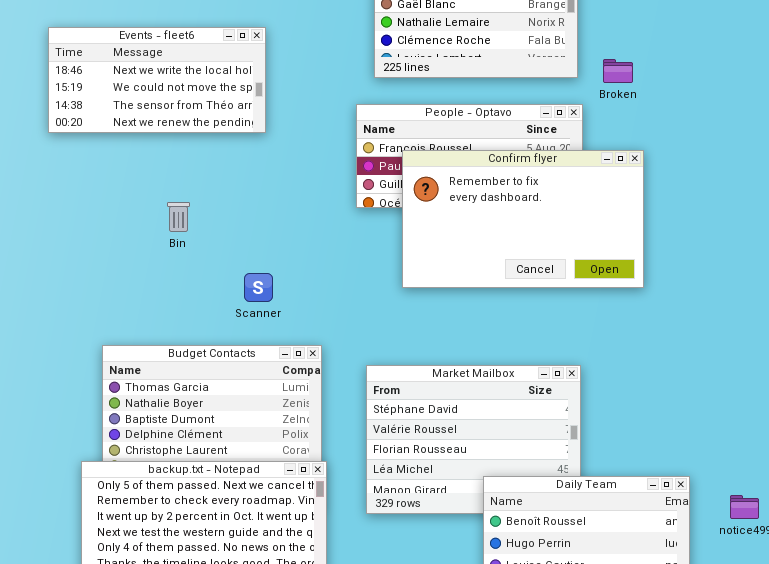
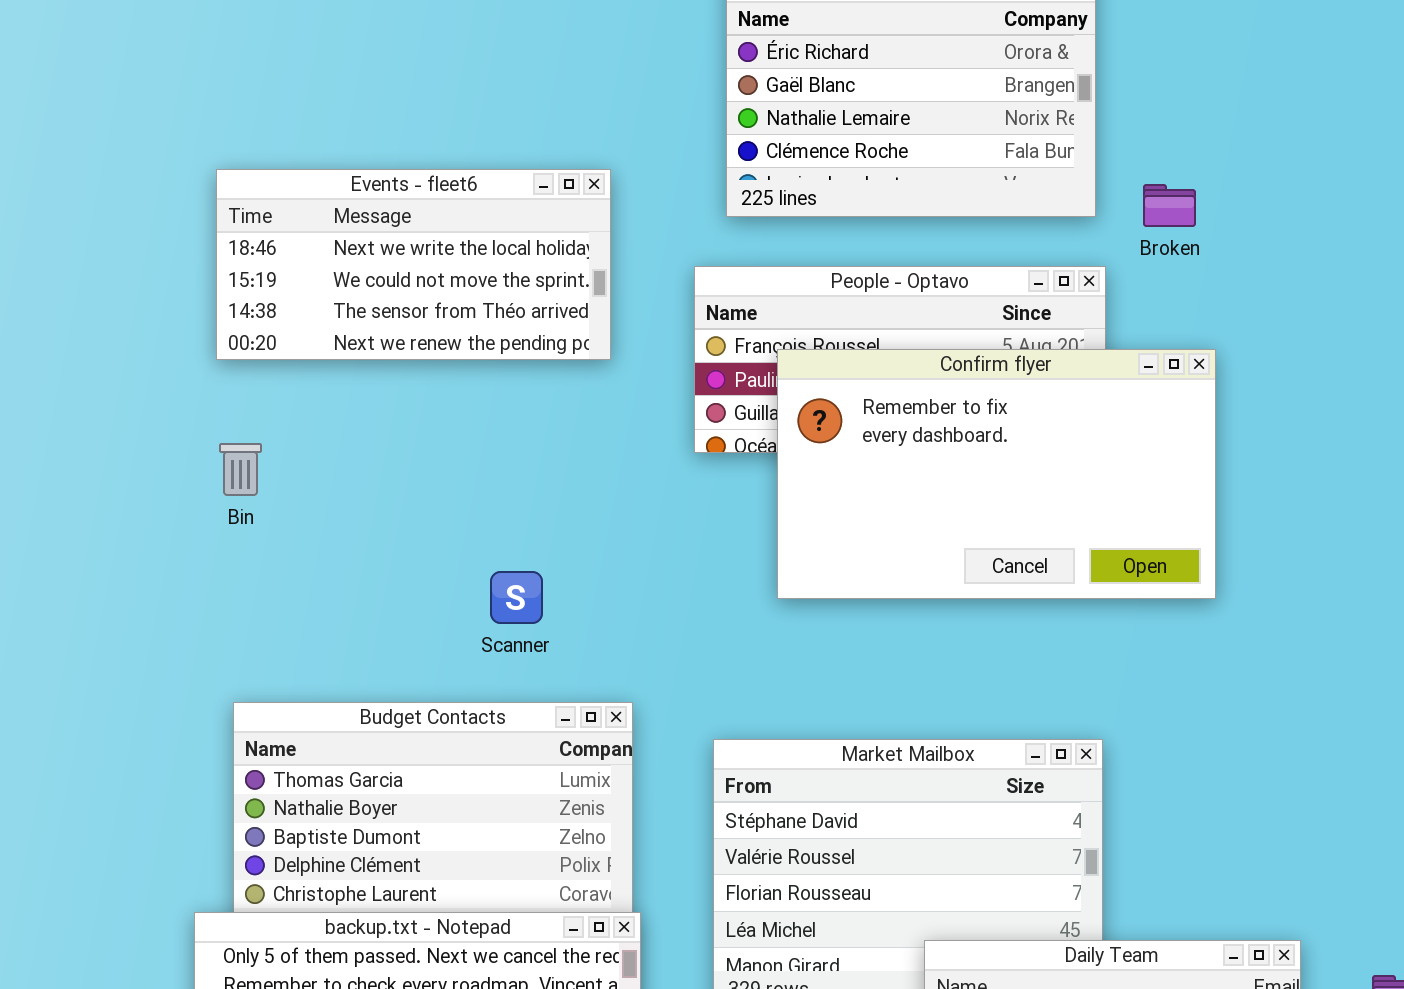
Events - fleet6: [48,27,266,133] -> [216,169,611,360], moved
Bin: [167,202,190,232] -> [219,443,262,496], moved

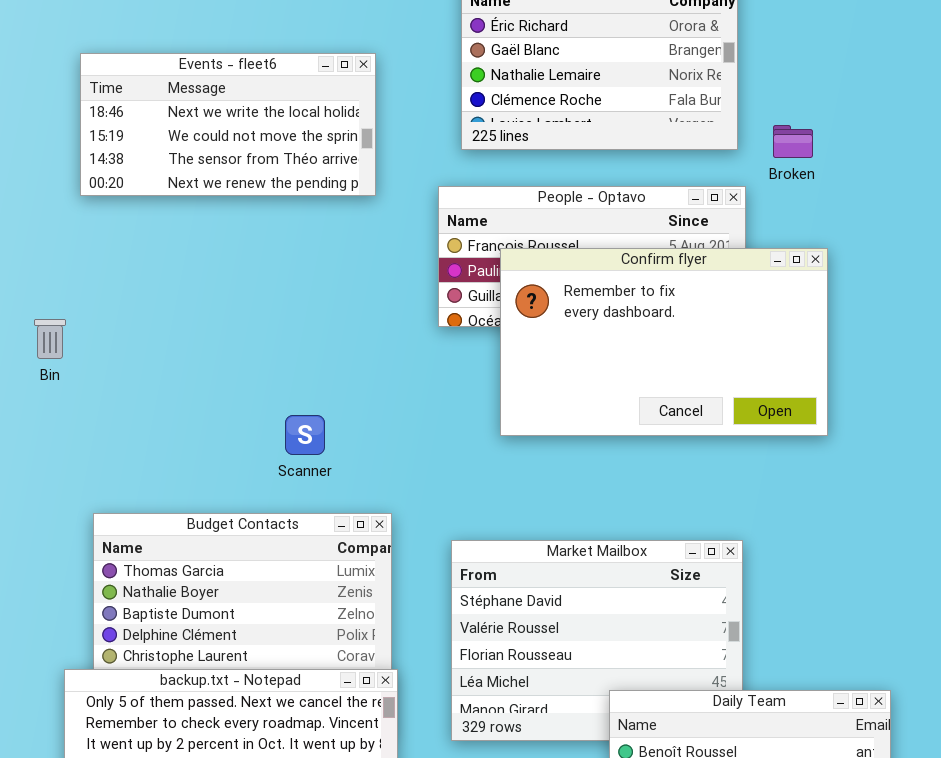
Events - fleet6: [216,169,611,360] -> [80,53,376,196], moved
Bin: [219,443,262,496] -> [34,319,66,359], moved

